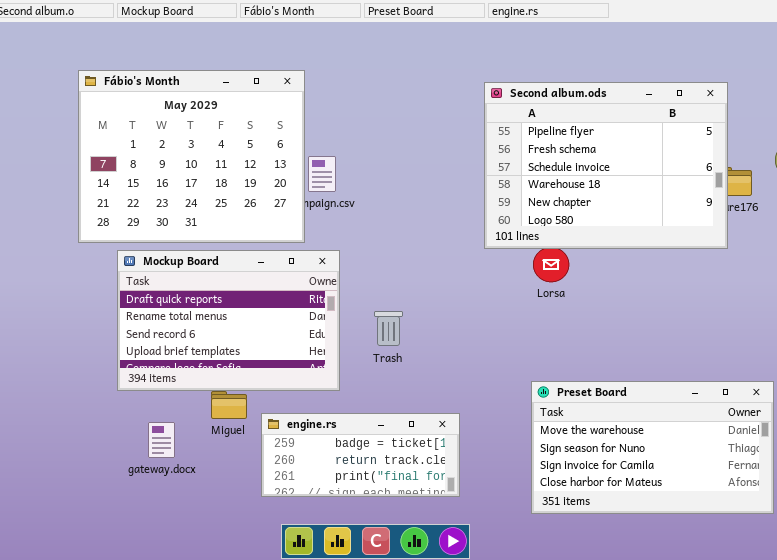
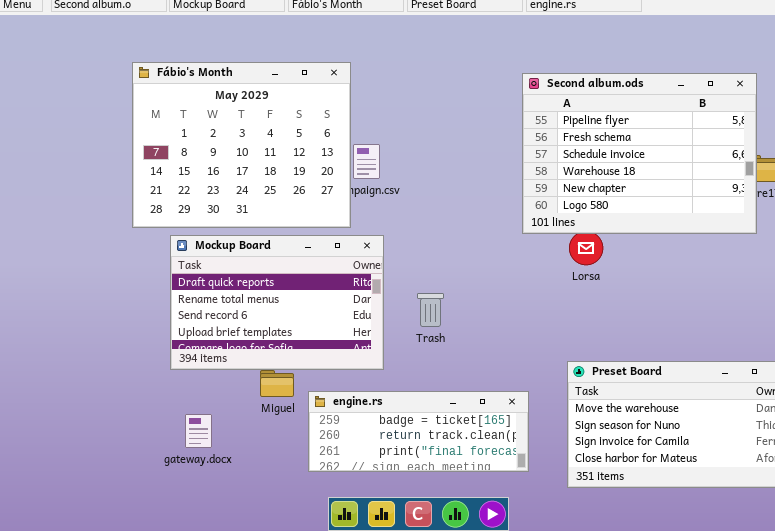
engine.rs: [261,413,460,497] -> [308,391,529,472], resized
gateway.docx: [148,422,175,458] -> [185,414,212,448], moved

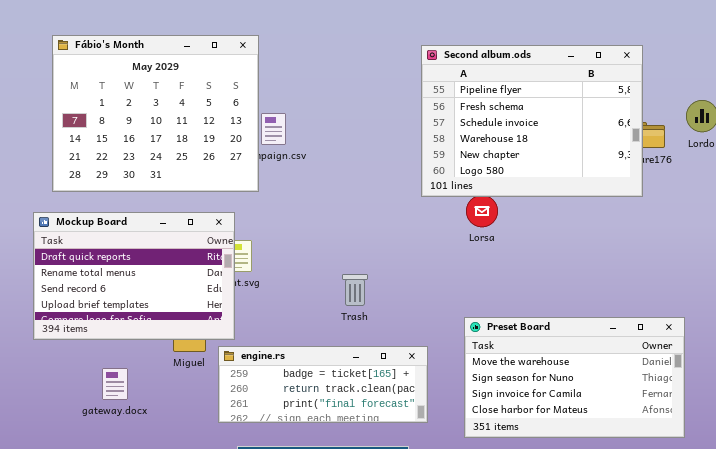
Mockup Board: [170,235,384,370] -> [33,212,235,340], moved
Trash: [417,293,444,327] -> [342,274,368,306], moved

